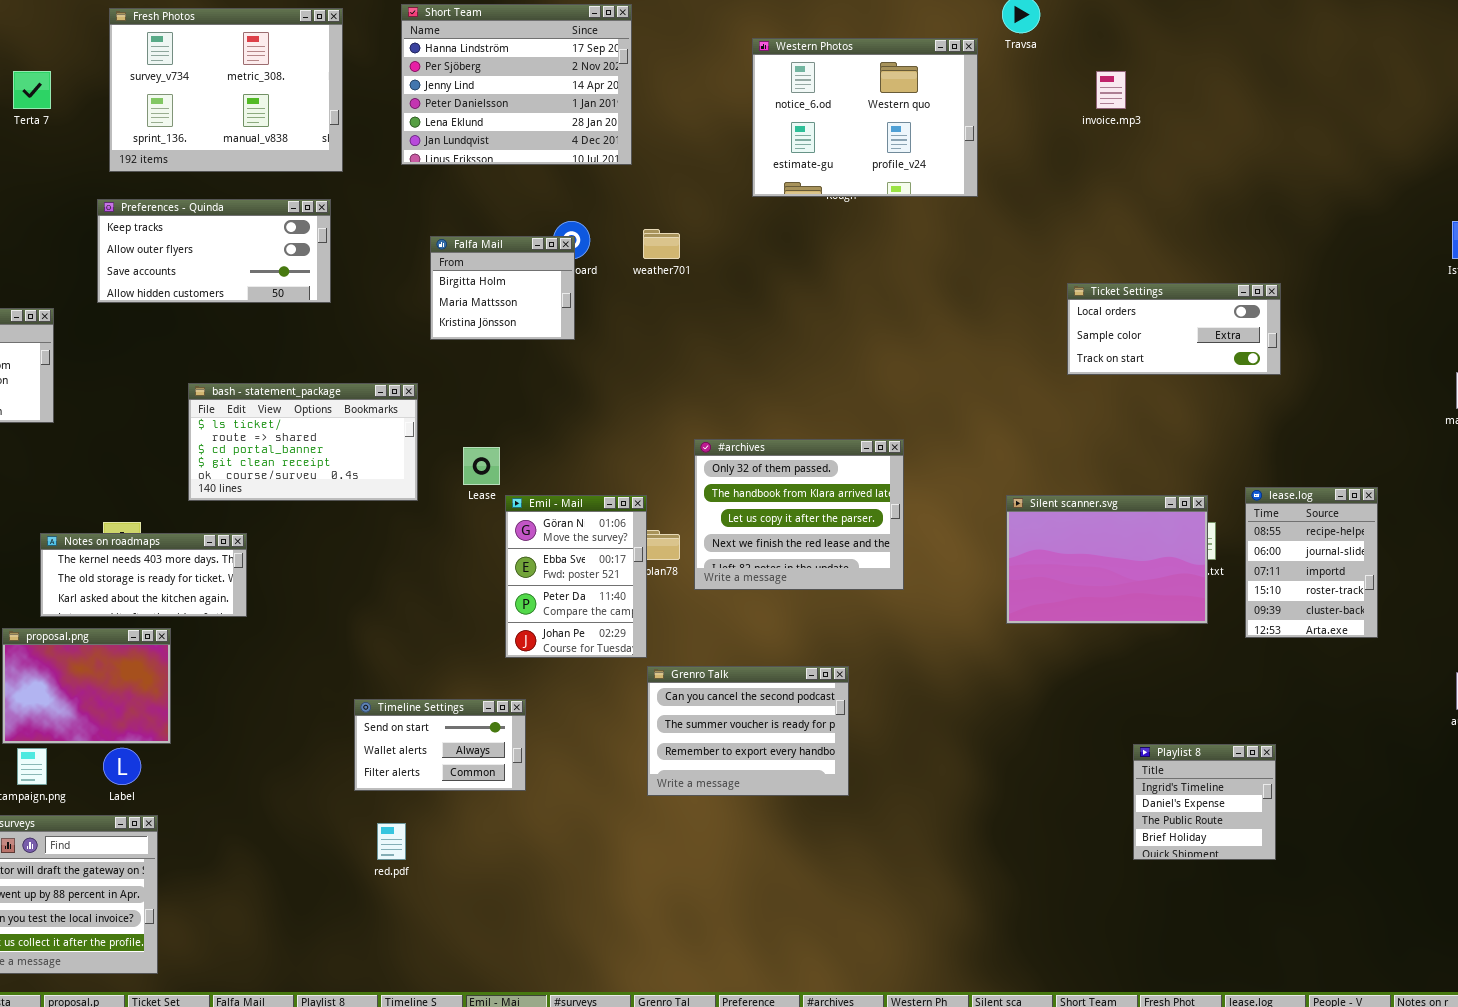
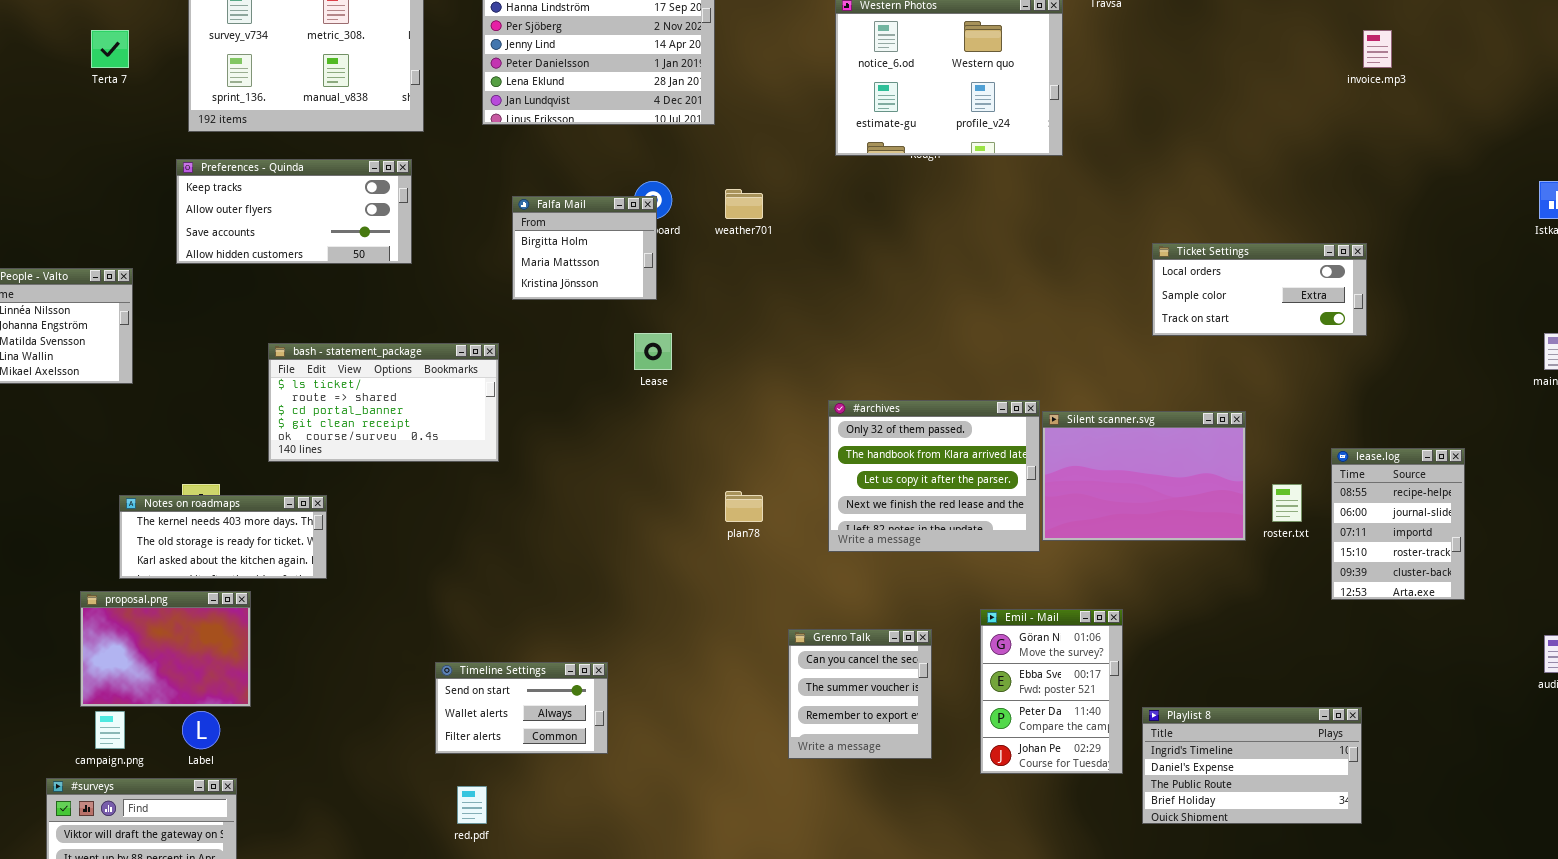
invoice.mp3: [1096,71,1126,109] -> [1363,30,1392,68], moved
#archives: [694,439,904,590] -> [828,400,1040,552], moved
Lease: [463,447,500,485] -> [634,333,672,370], moved
Emil - Mail: [505,495,647,658] -> [980,609,1123,774], moved
Silent scanner.svg: [1006,495,1208,624] -> [1042,411,1246,541], moved
Grenro Talk: [647,666,849,796] -> [788,629,932,759], resized
Playlist 8: [1133,744,1276,860] -> [1142,707,1362,824], resized

